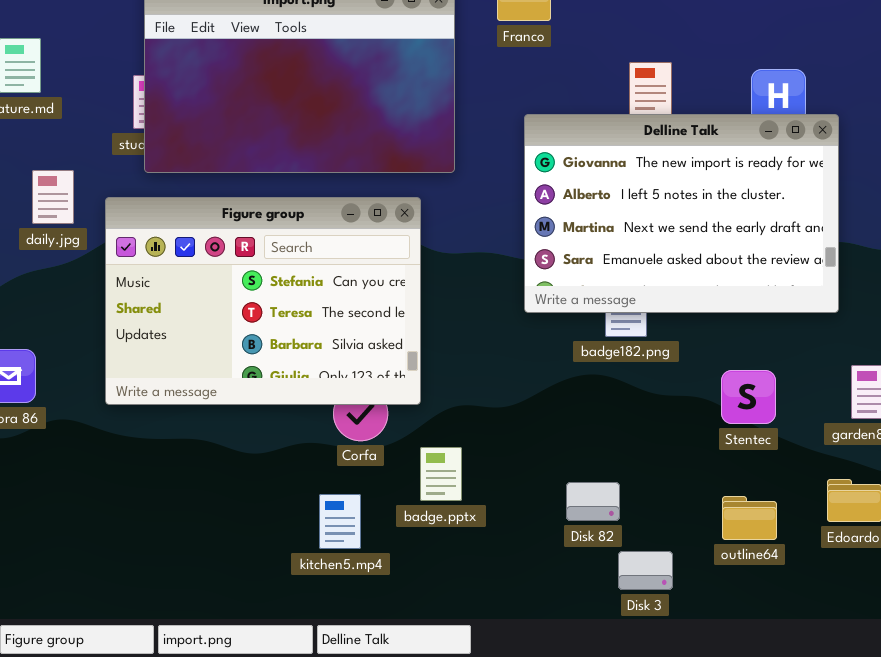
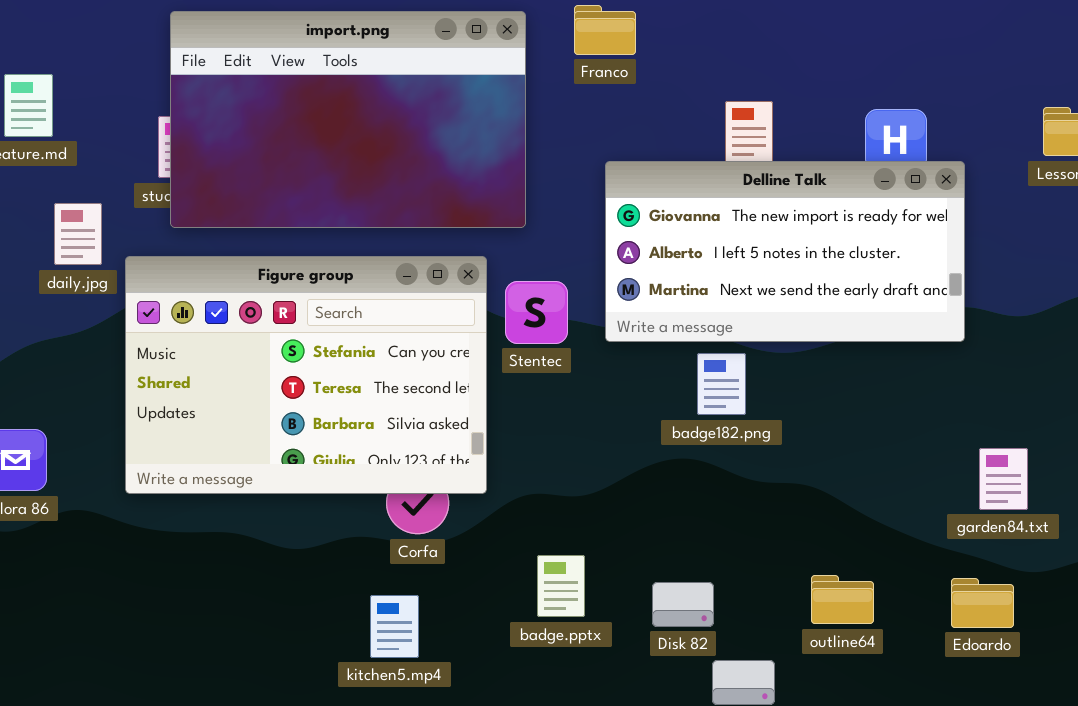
Delline Talk: [524,114,839,313] -> [605,161,965,342], resized
daily.jpg: [32,170,74,224] -> [54,203,102,265], moved
Stentec: [721,370,776,424] -> [505,281,568,344], moved
badge.pptx: [420,447,462,501] -> [537,555,585,617], moved
outline64: [722,496,777,540] -> [811,575,874,624], moved

